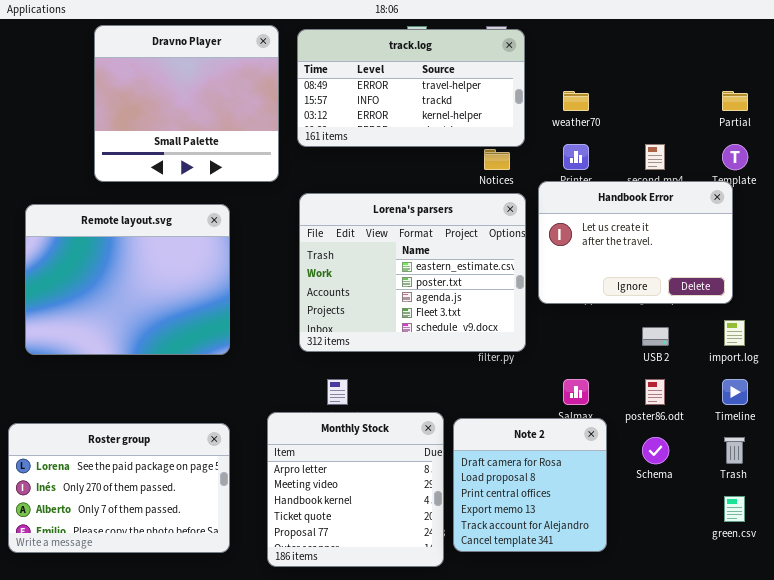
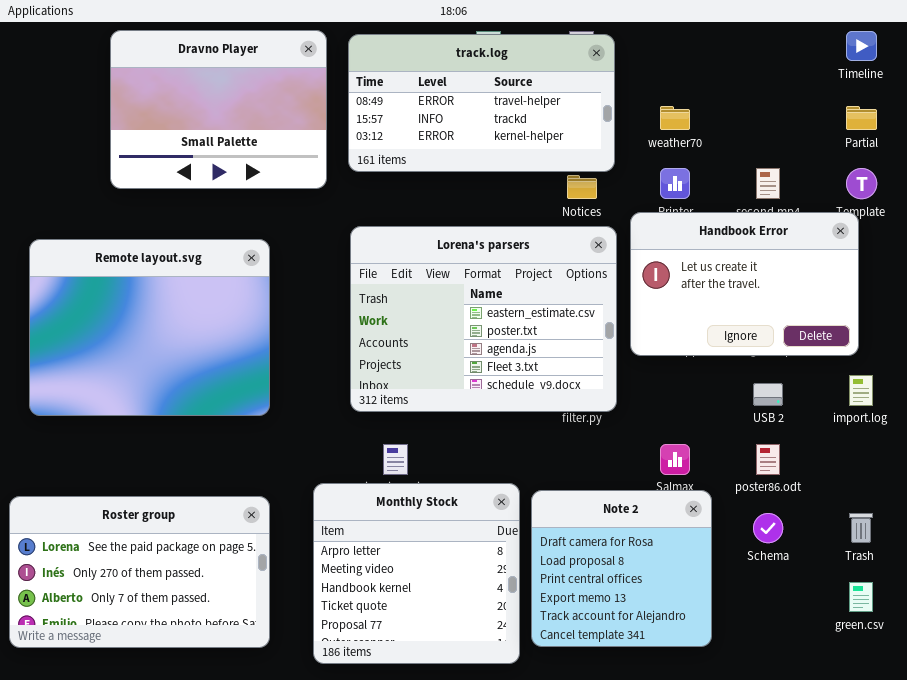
Dravno Player: [94,25,279,182] -> [110,30,327,189], resized
Timeline: [722,379,748,405] -> [846,31,877,61], moved

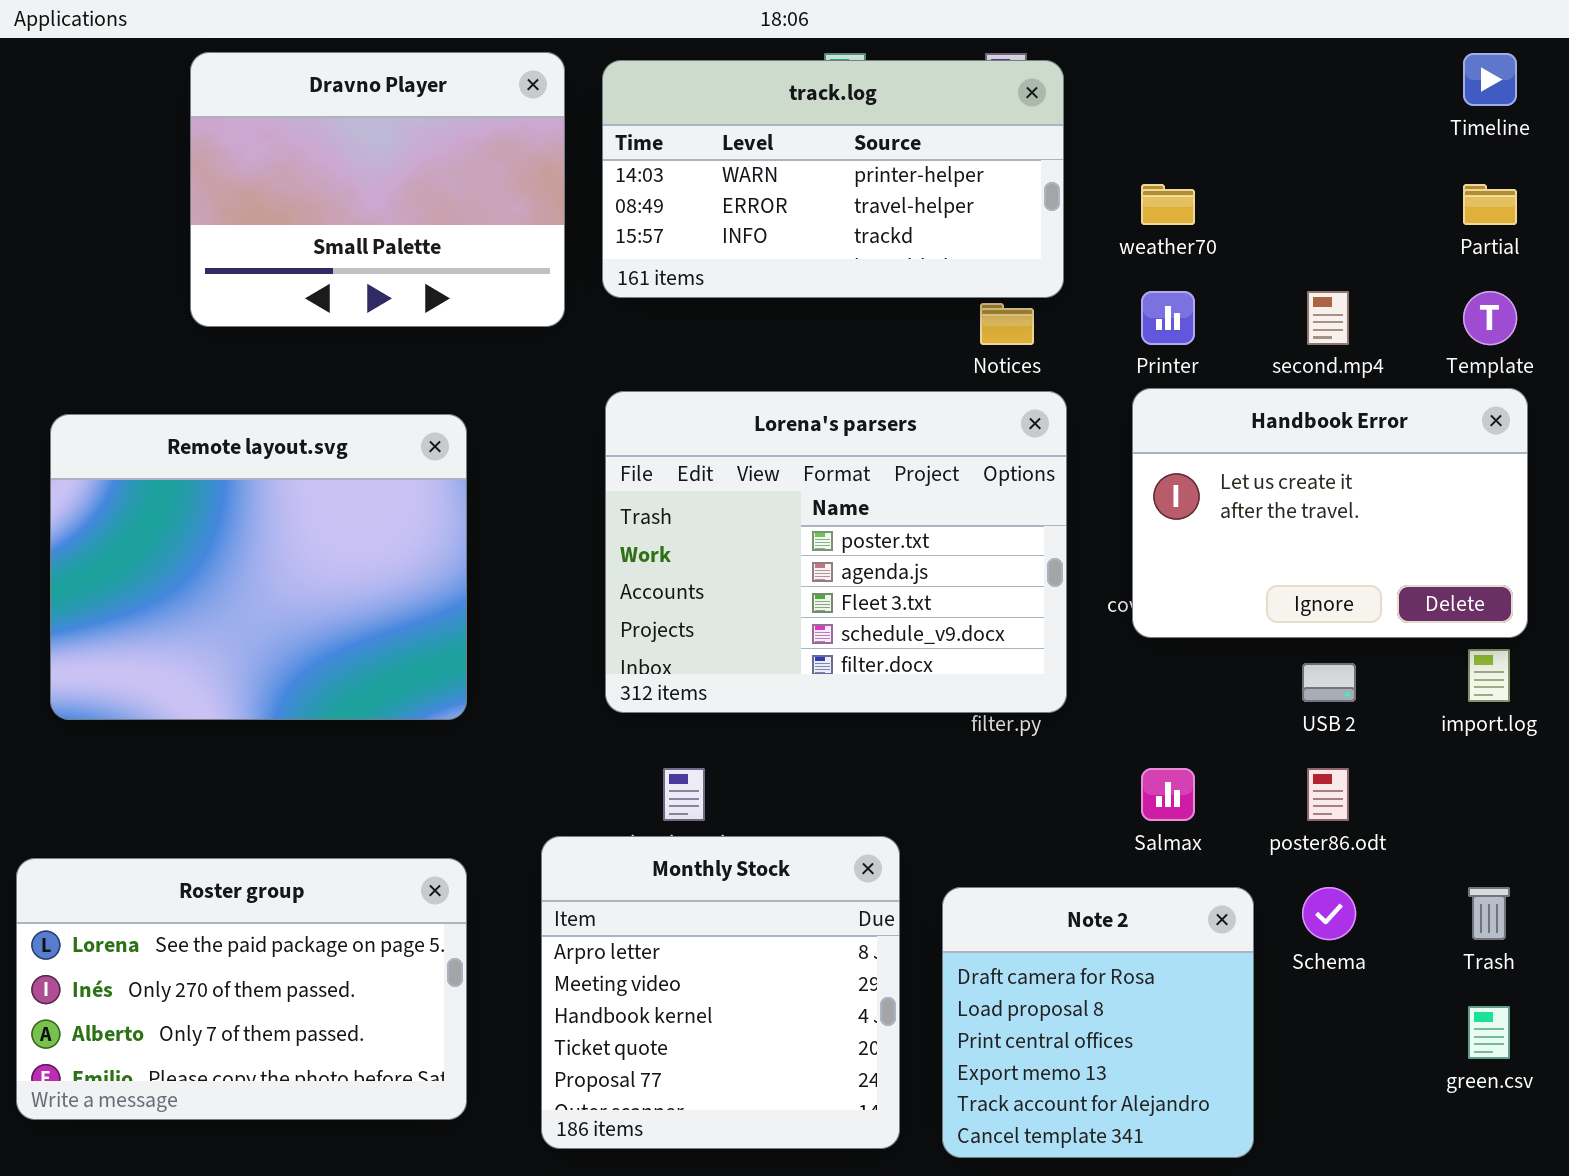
track.log: [348,34,615,172] -> [602,60,1064,298], scrolled up 1 row
Handbook Error: [630,212,859,356] -> [1132,388,1528,638], moved
Lorena's parsers: [350,226,617,412] -> [605,391,1067,713], scrolled down 1 row
Note 2: [531,490,712,647] -> [942,887,1254,1158], moved

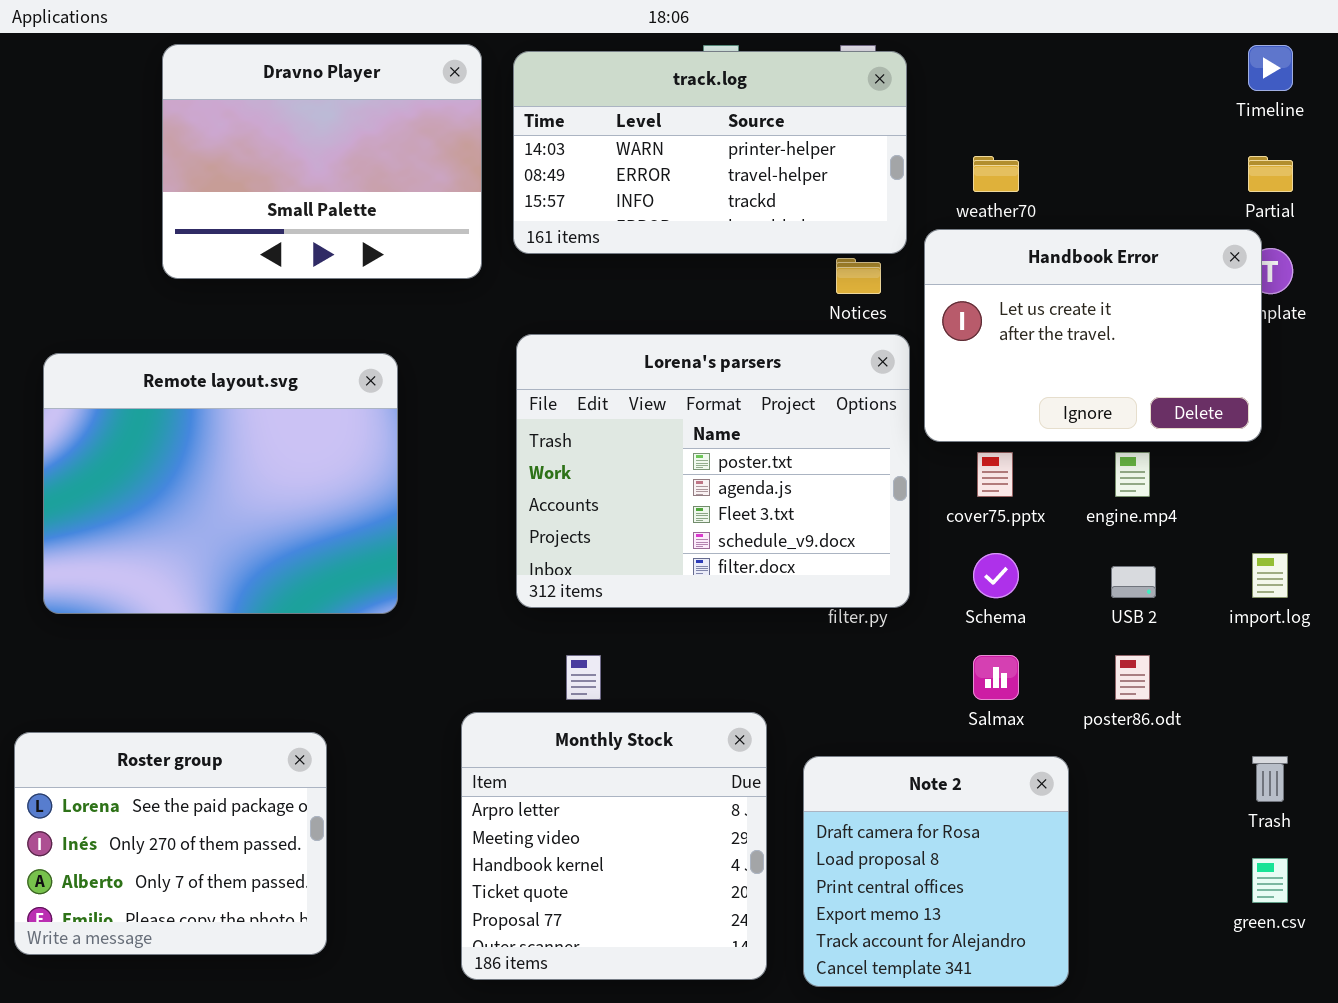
Handbook Error: [1132,388,1528,638] -> [924,229,1262,442], moved
Roster group: [16,858,467,1120] -> [14,732,327,955], resized
Schema: [1302,887,1356,940] -> [973,553,1019,598], moved

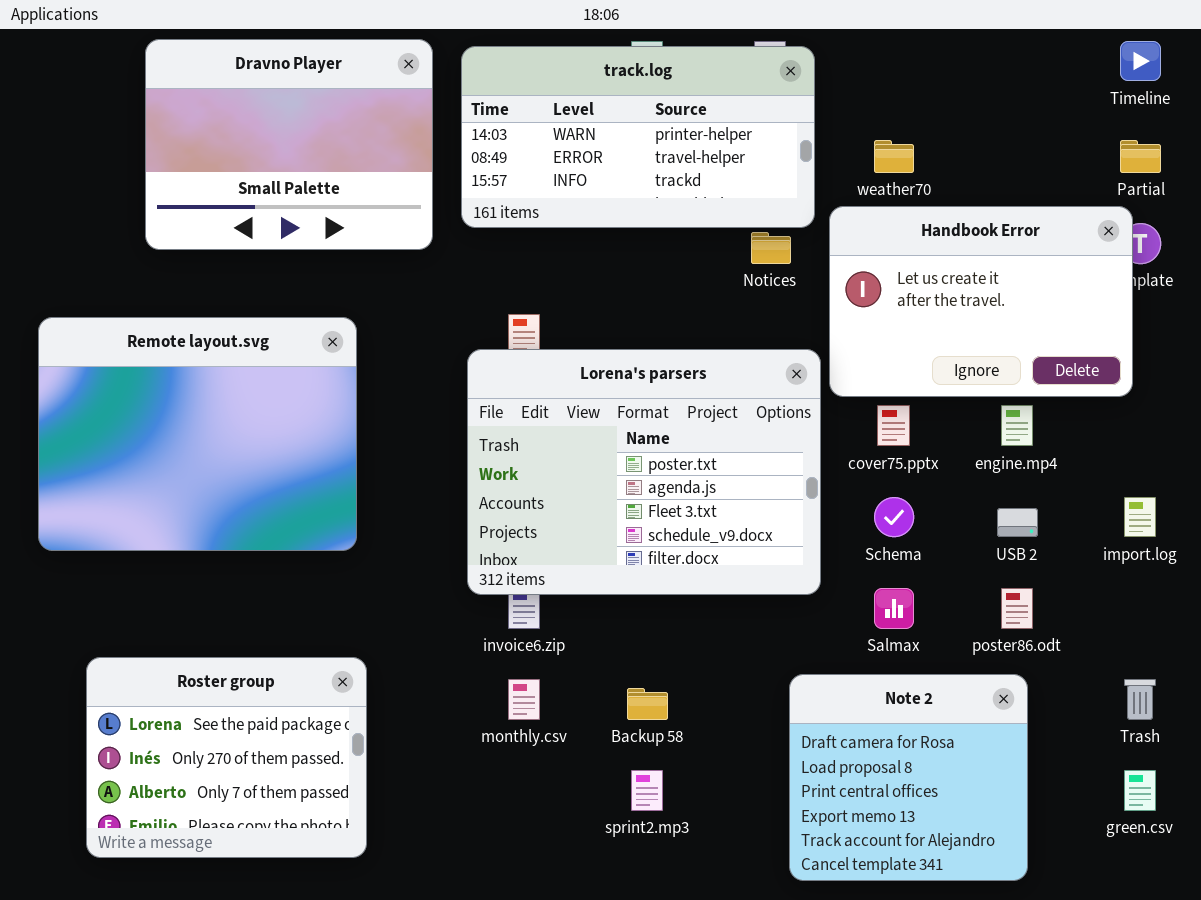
Lorena's parsers: [516,334,910,608] -> [467,349,821,595], moved
Monthly Stock: [461,712,767,980] -> none, closed
Roster group: [14,732,327,955] -> [86,657,367,858], moved
Note 2: [803,756,1069,987] -> [789,674,1028,881], moved

